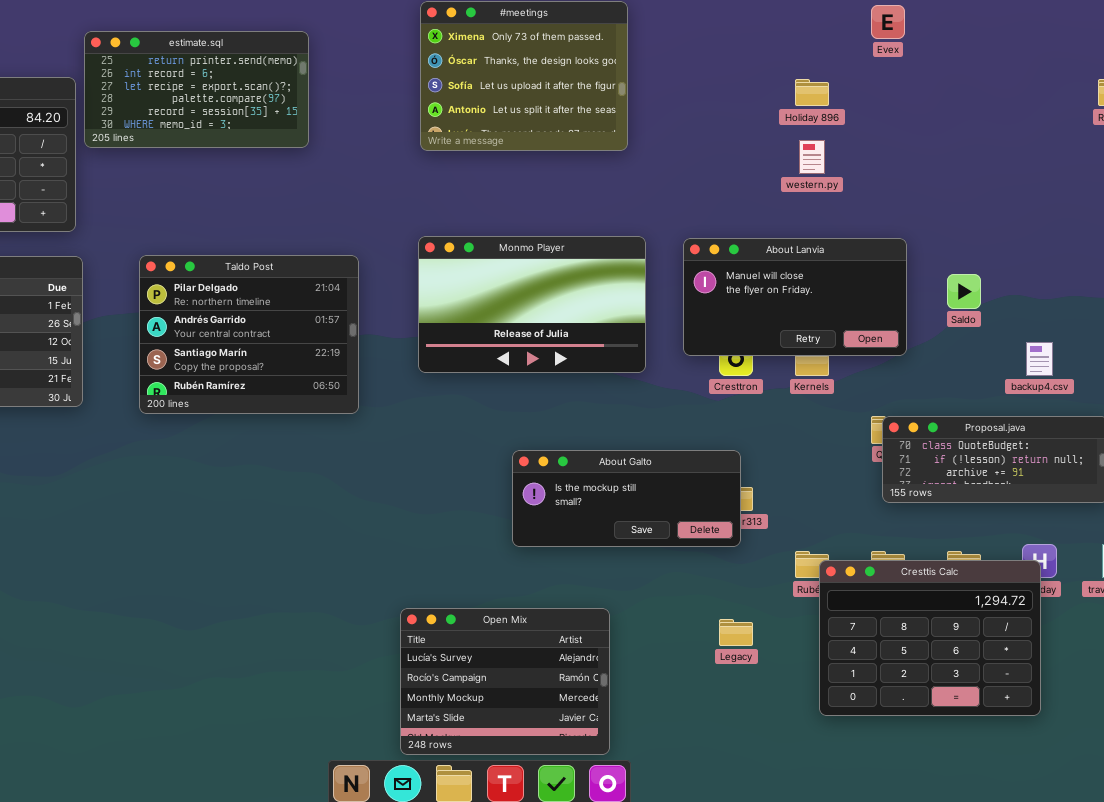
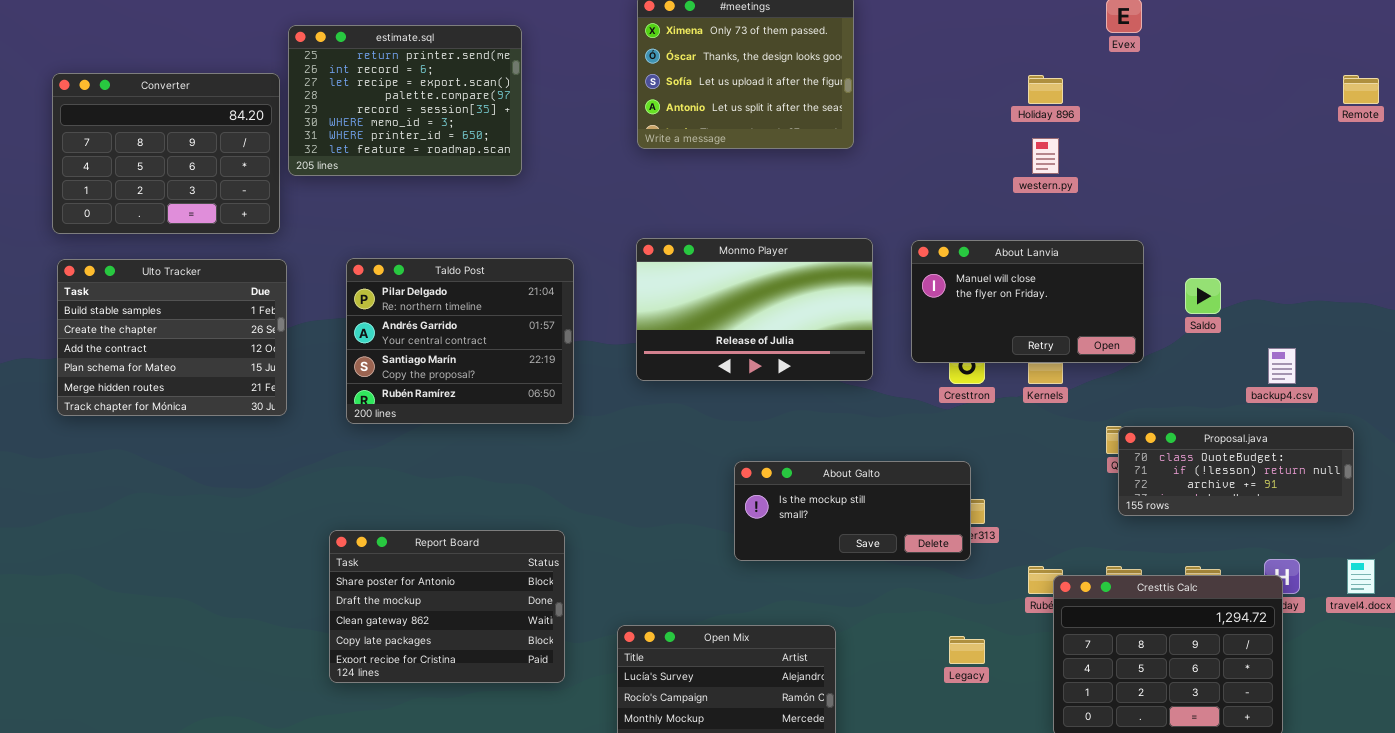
estimate.sql: [84,31,309,148] -> [288,25,522,176], resized
Report Board: none -> [329,530,565,683], opened

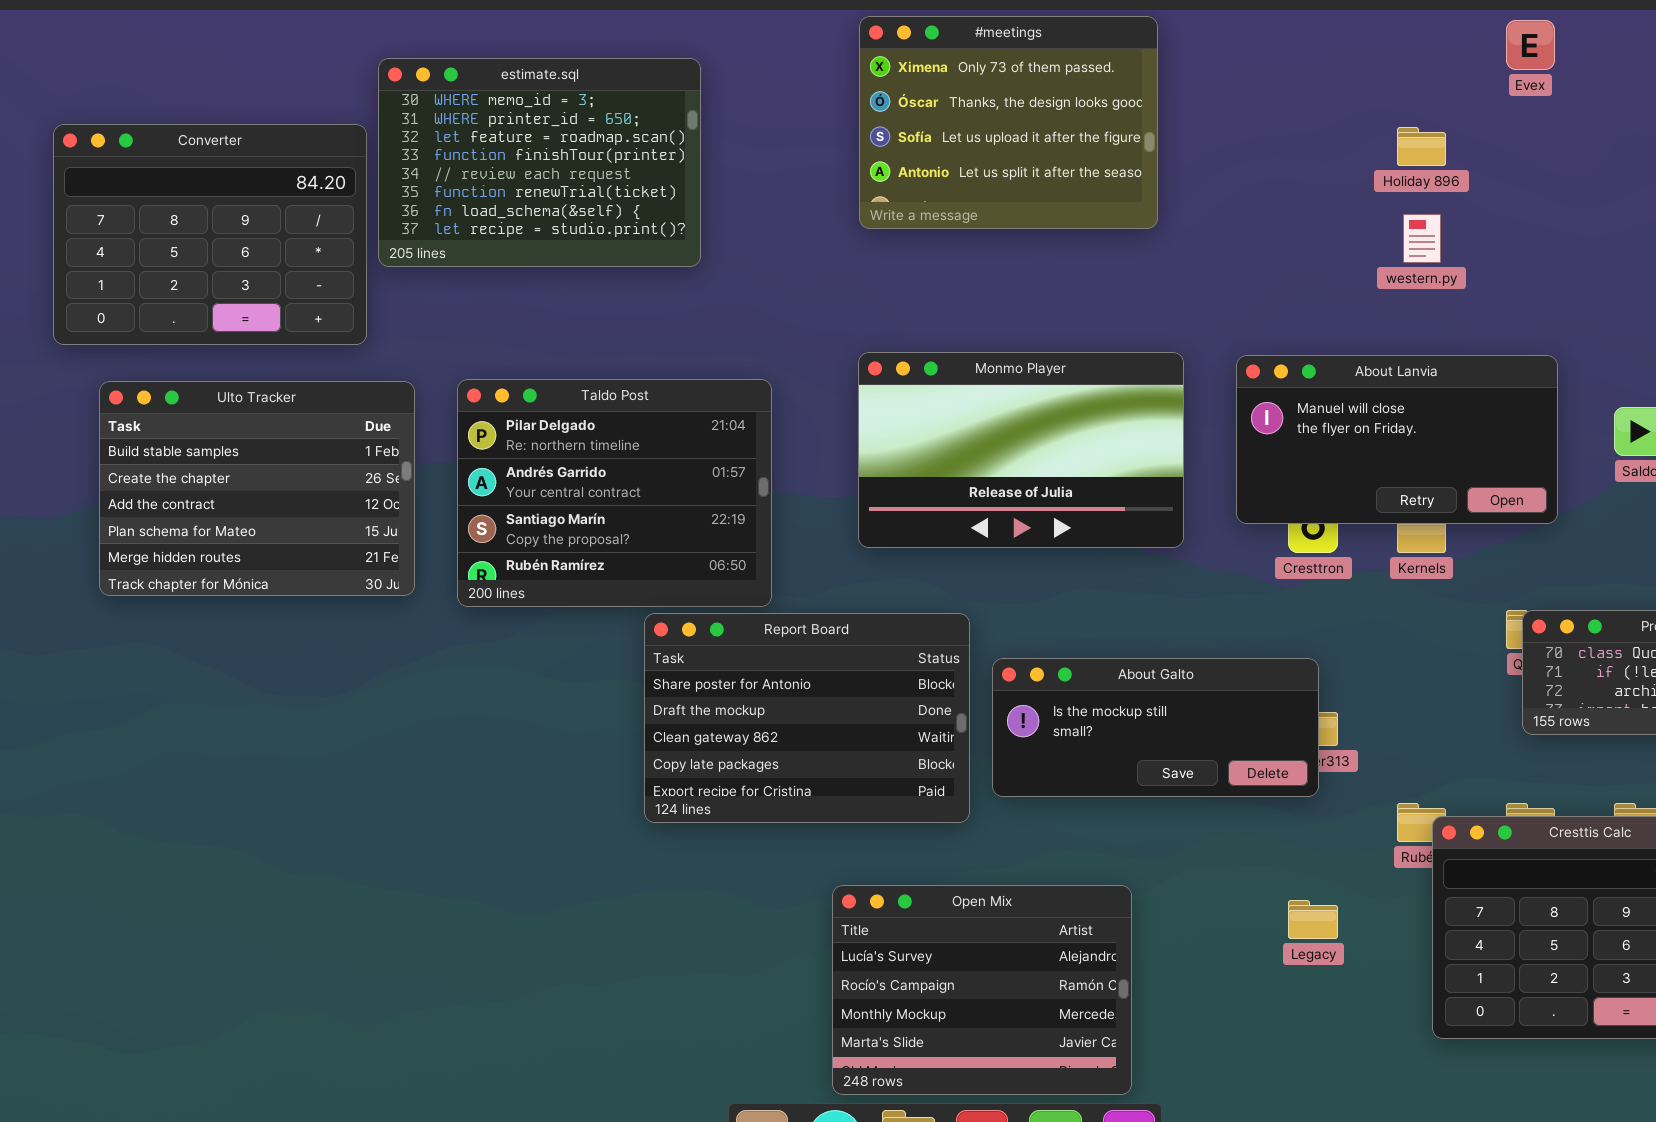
estimate.sql: [288,25,522,176] -> [378,58,701,267], scrolled down 5 rows
Ulto Tracker: [57,259,287,416] -> [99,381,415,596], moved
Report Board: [329,530,565,683] -> [644,613,970,823], moved

